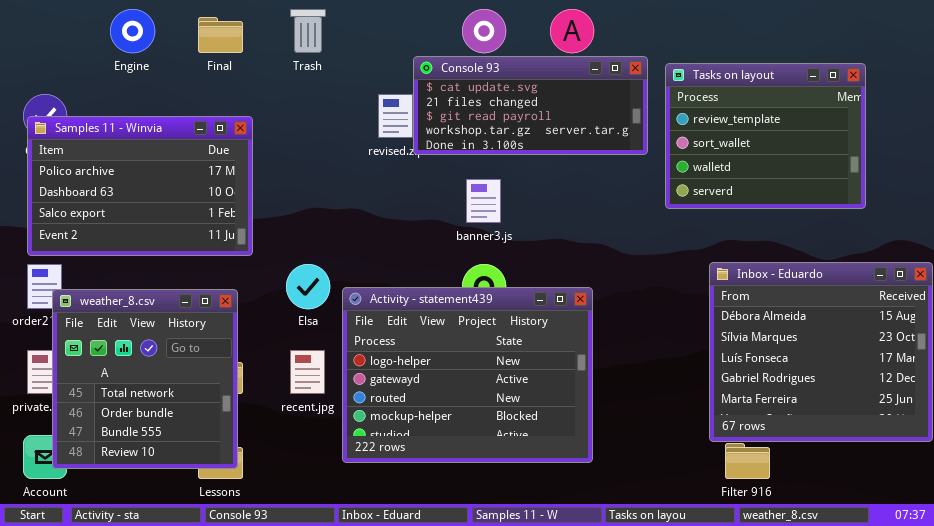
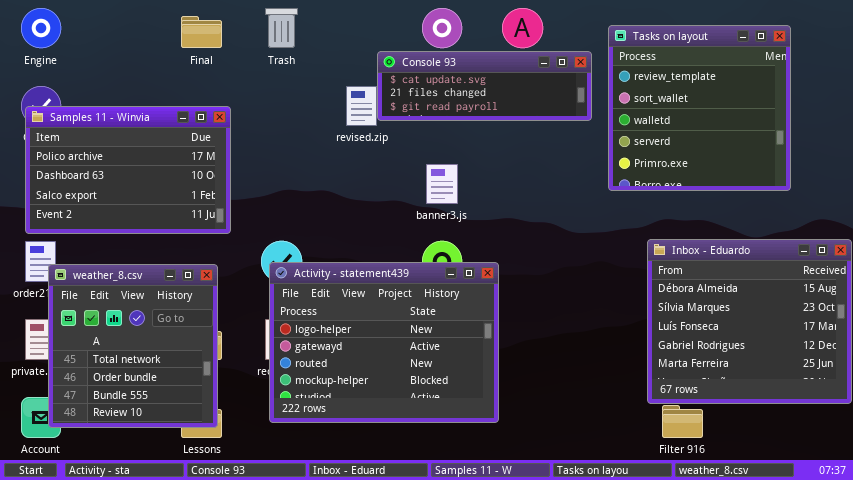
Engine: [110,9,155,53] -> [21,8,61,48], moved
Console 93: [413,56,648,155] -> [377,51,592,121], resized
Tasks on layout: [665,63,866,209] -> [608,25,791,191], resized
Activity - statement439: [342,287,593,463] -> [269,262,499,423], moved

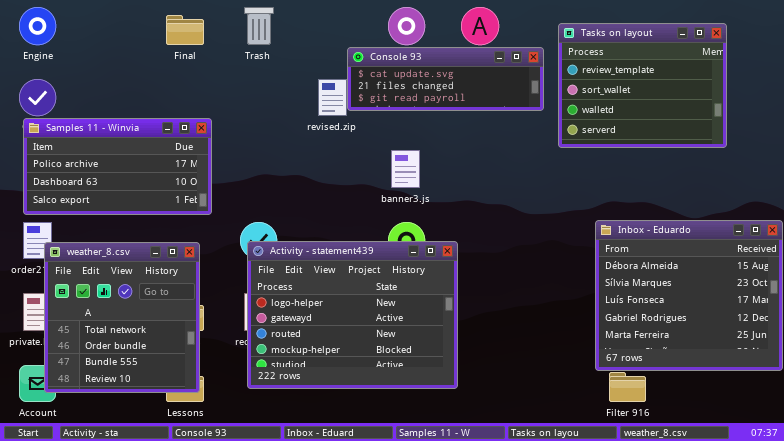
Tasks on layout: [608,25,791,191] -> [558,23,727,148], resized
Samples 11 - Winvia: [25,106,231,234] -> [23,118,212,215], resized

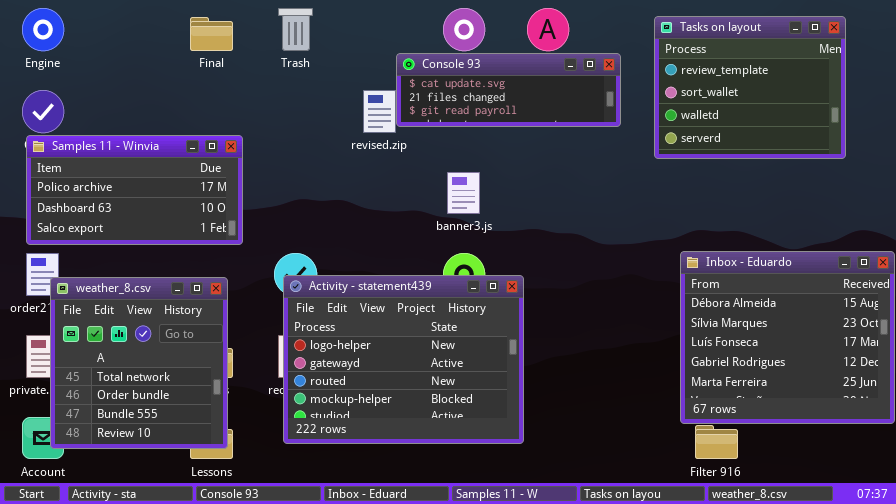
Tasks on layout: [558,23,727,148] -> [654,16,846,159], moved

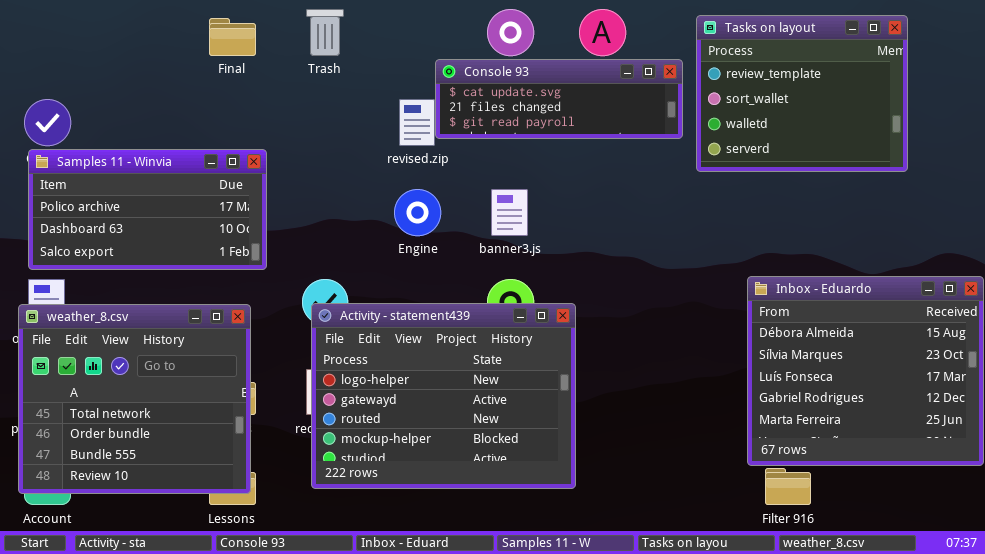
Engine: [22,8,64,51] -> [394,189,441,236], moved
Tasks on layout: [654,16,846,159] -> [696,15,908,172], moved
weather_8.csv: [50,277,228,449] -> [18,304,251,494], resized

